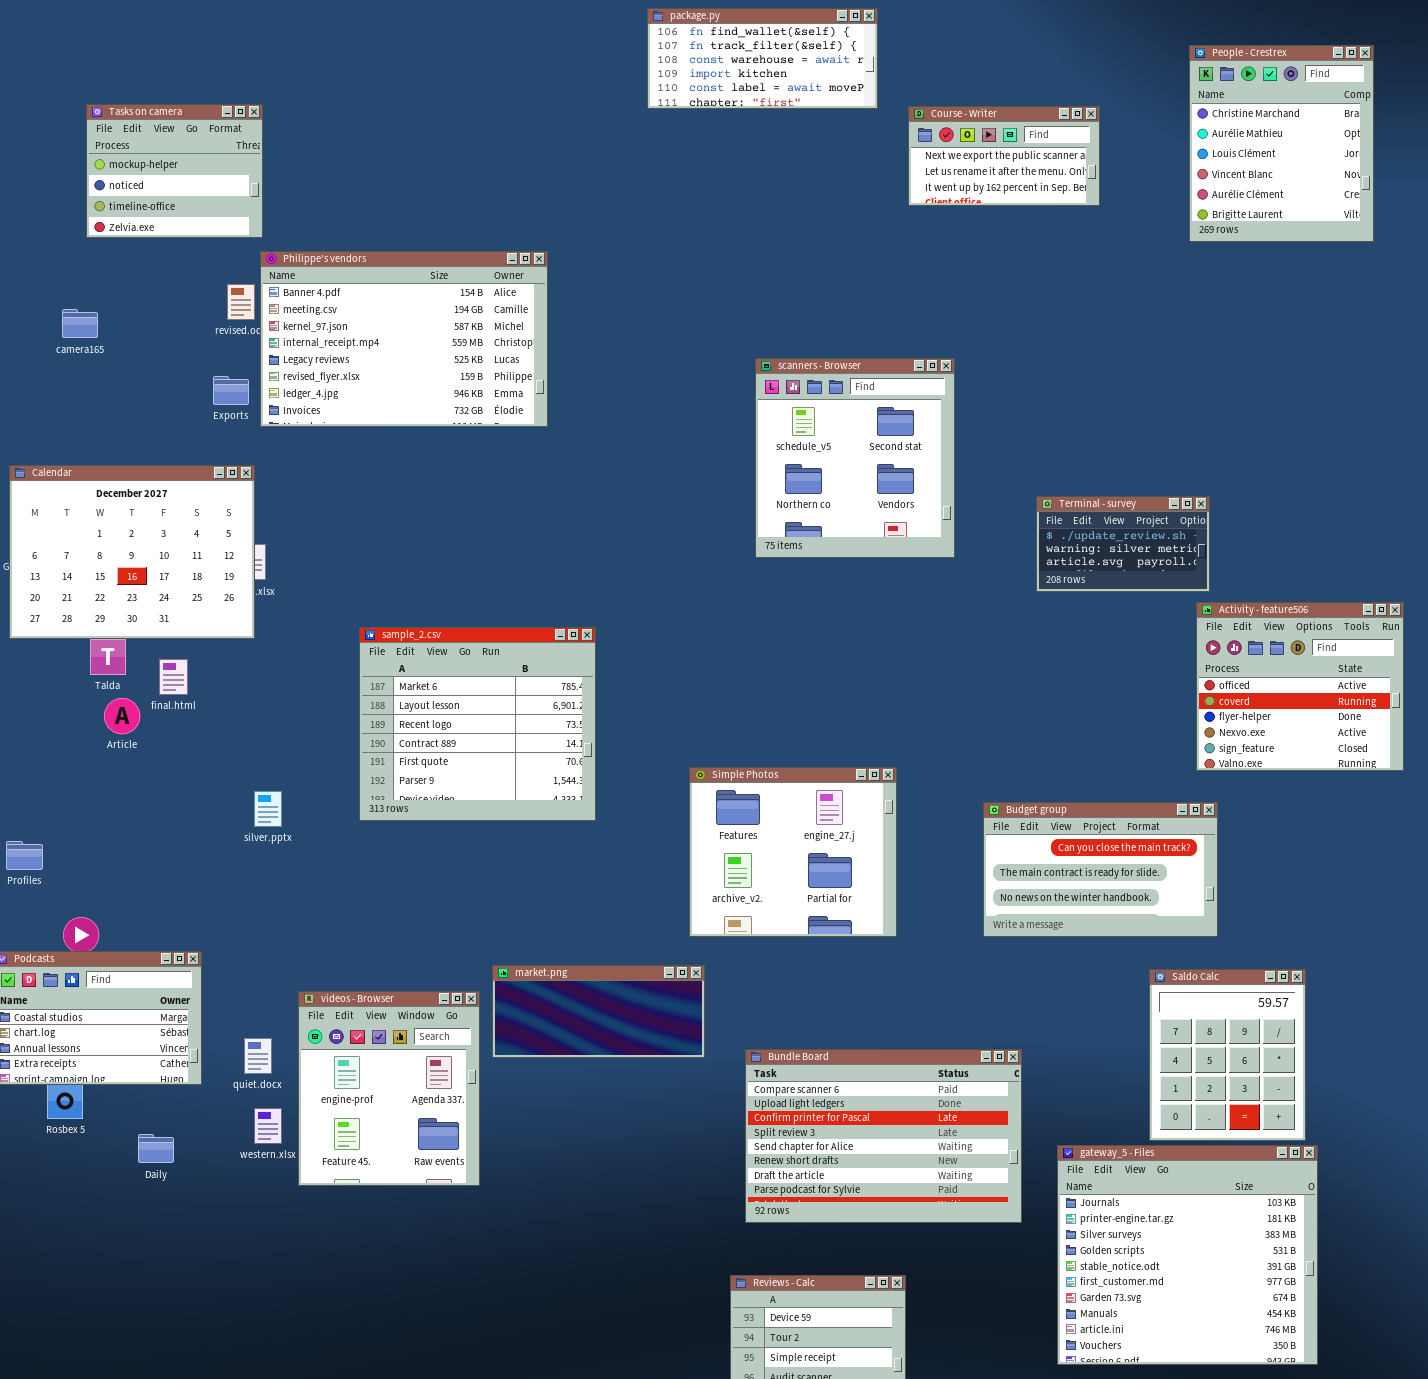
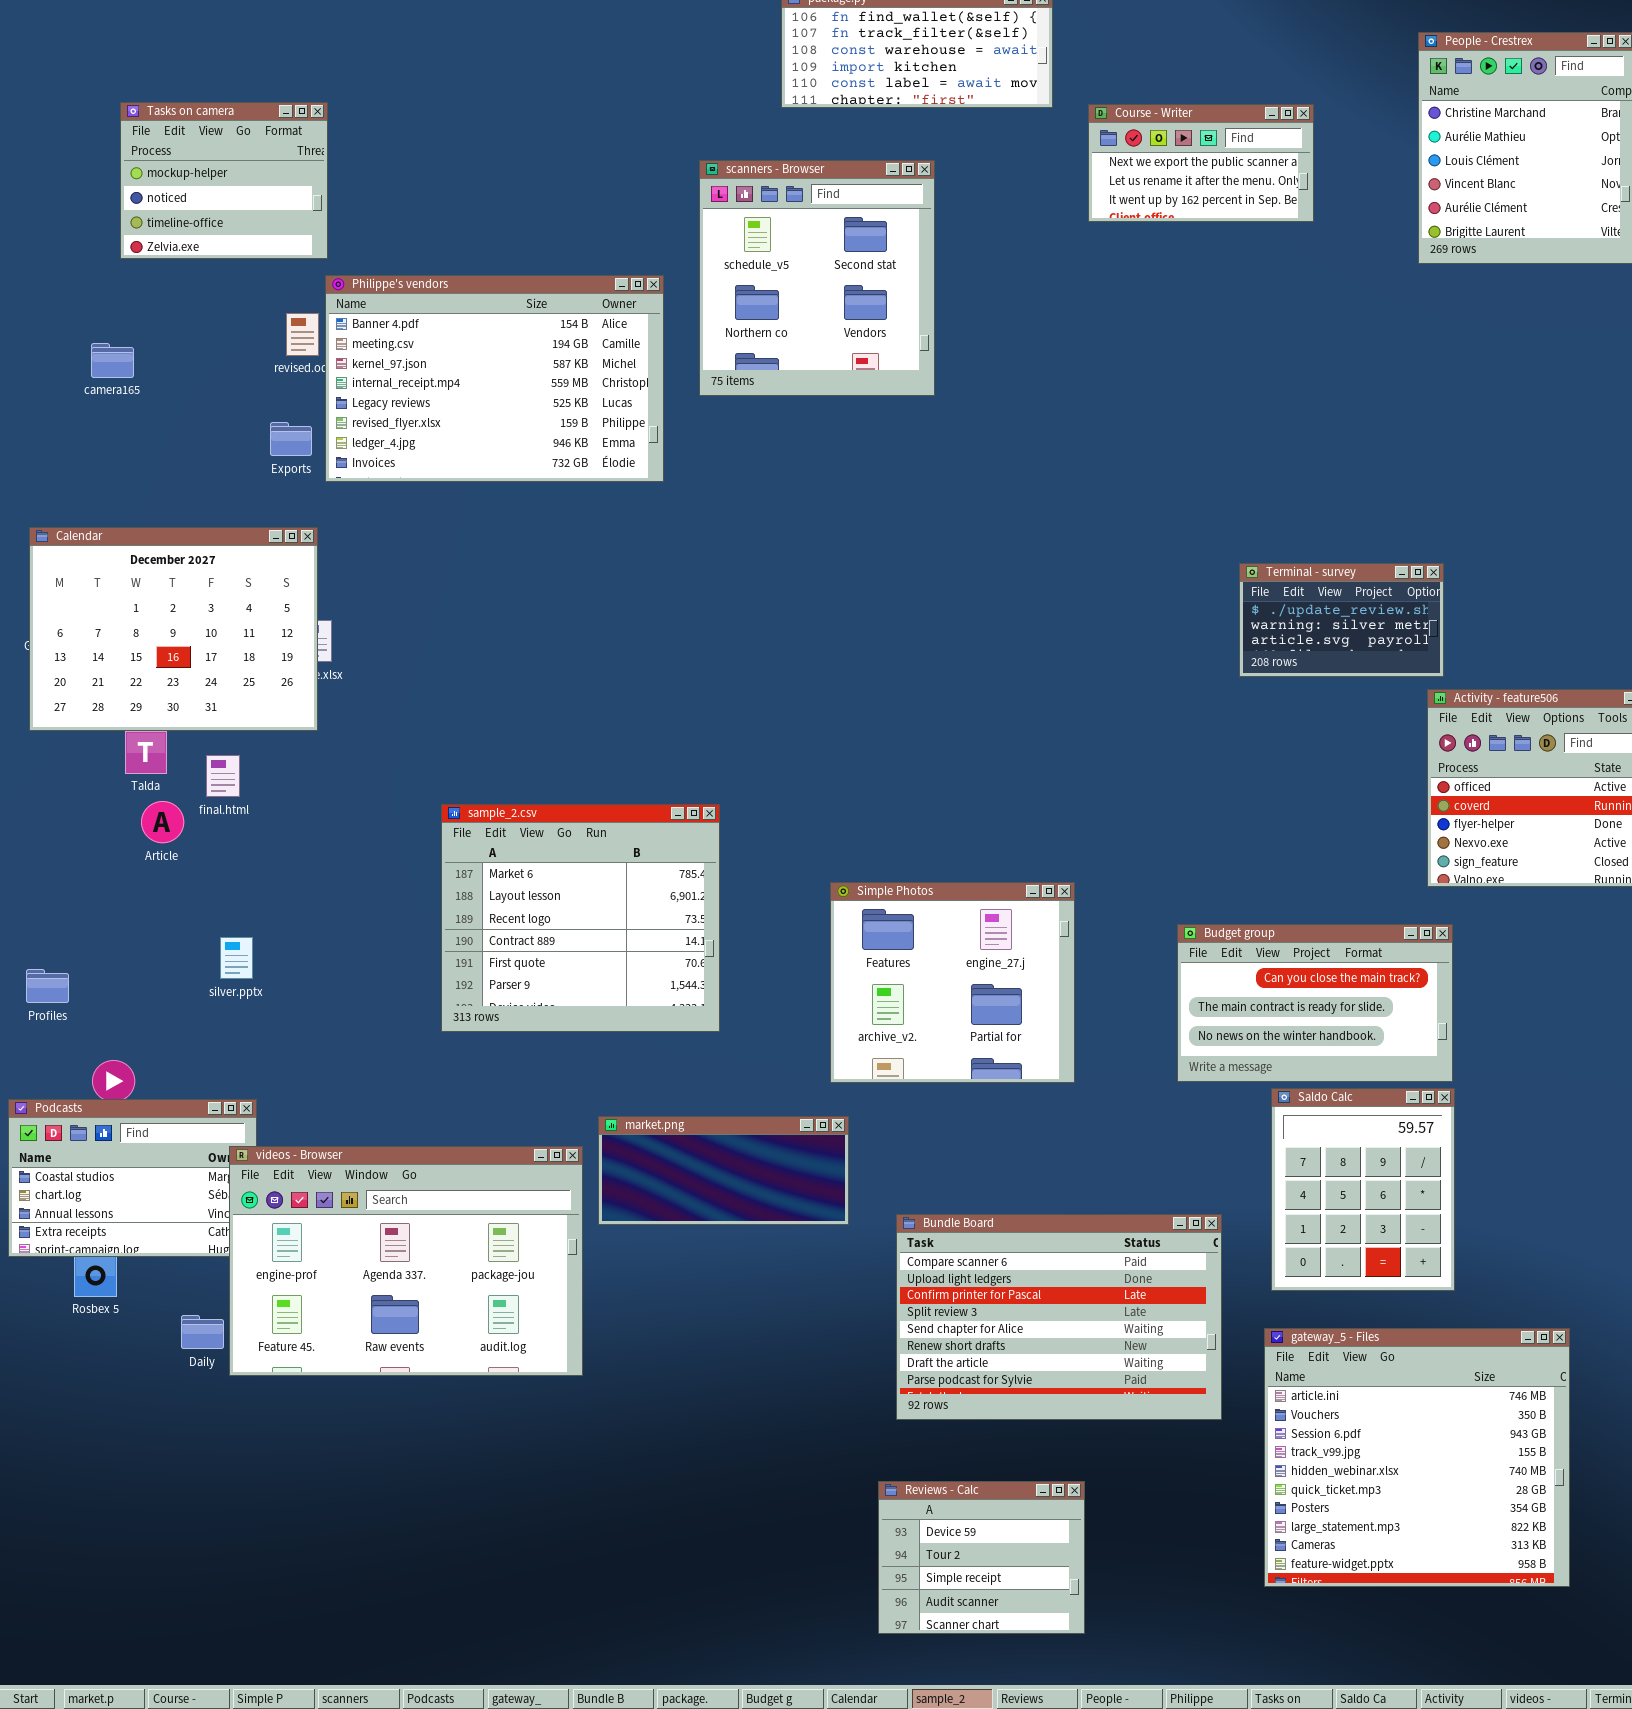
scanners - Browser: [755,358,955,558] -> [699,160,935,396], moved
sample_2.csv: [359,627,596,821] -> [441,804,720,1032], moved
silver.pptx: [254,791,282,827] -> [220,937,253,979], moved
Saldo Calc: [1149,969,1306,1141] -> [1271,1088,1455,1291], moved
videos - Browser: [298,991,480,1186] -> [229,1146,583,1376], resized
gateway_5 - Files: [1057,1145,1318,1365] -> [1264,1328,1570,1587], scrolled down 8 rows

